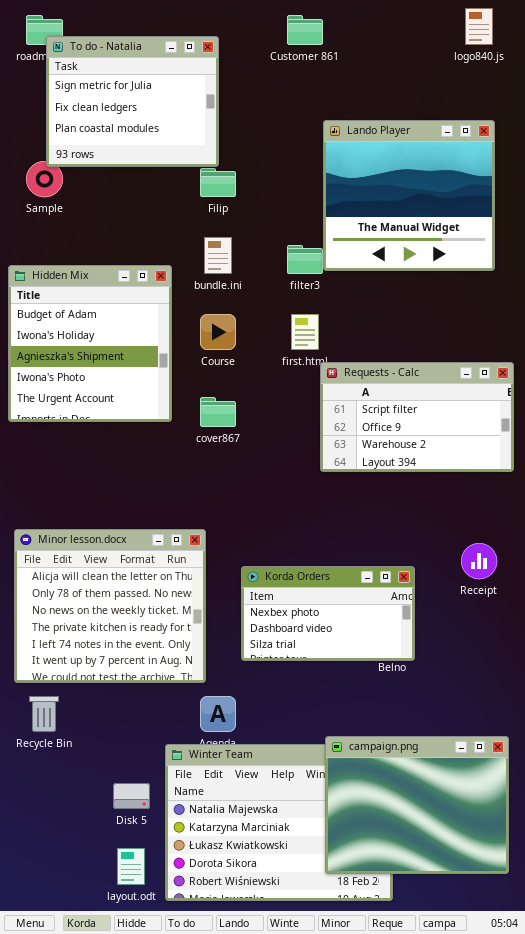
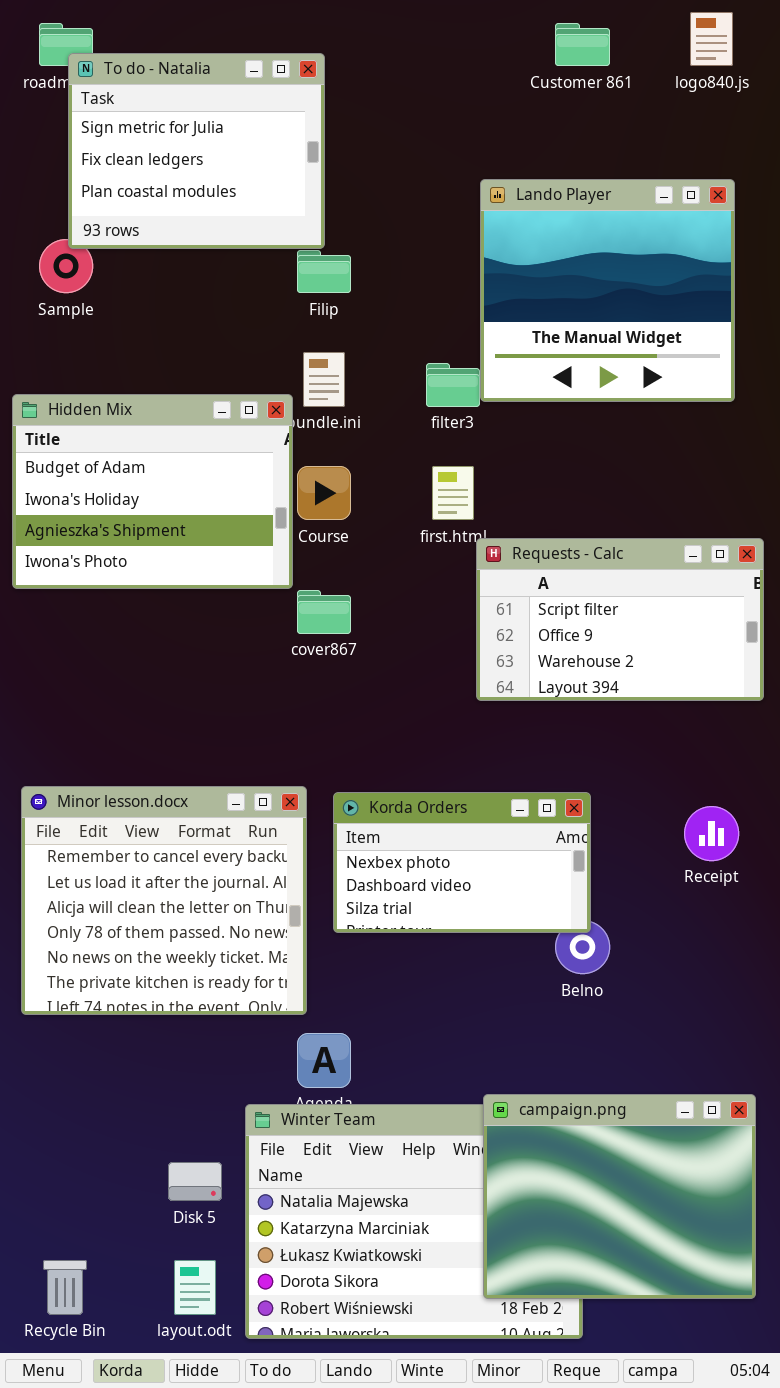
Customer 861: [287,15,323,45] -> [555,23,610,66], moved
Hidden Mix: [8,265,172,422] -> [12,394,293,589], resized
Minor lesson.docx: [14,529,206,683] -> [21,786,307,1015], scrolled up 2 rows
Korda Orders: [241,566,415,661] -> [333,792,591,933], moved
Recycle Bin: [29,696,59,732] -> [43,1260,87,1315], moved

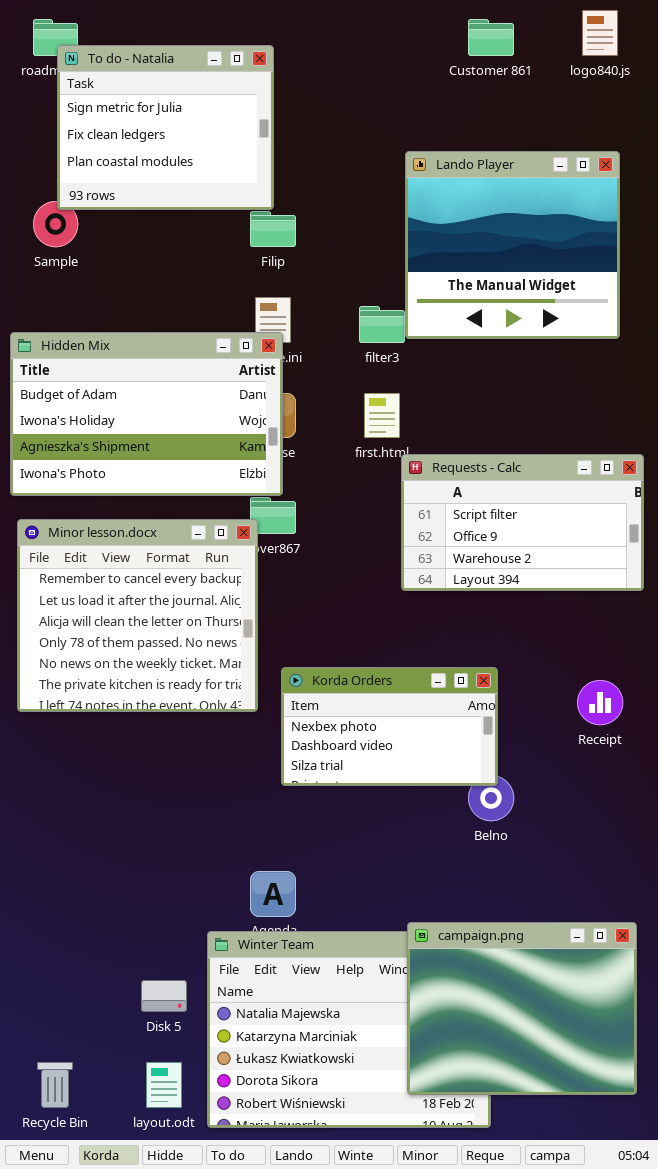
Hidden Mix: [12,394,293,589] -> [10,332,283,496], resized
Minor lesson.docx: [21,786,307,1015] -> [17,519,258,712], moved

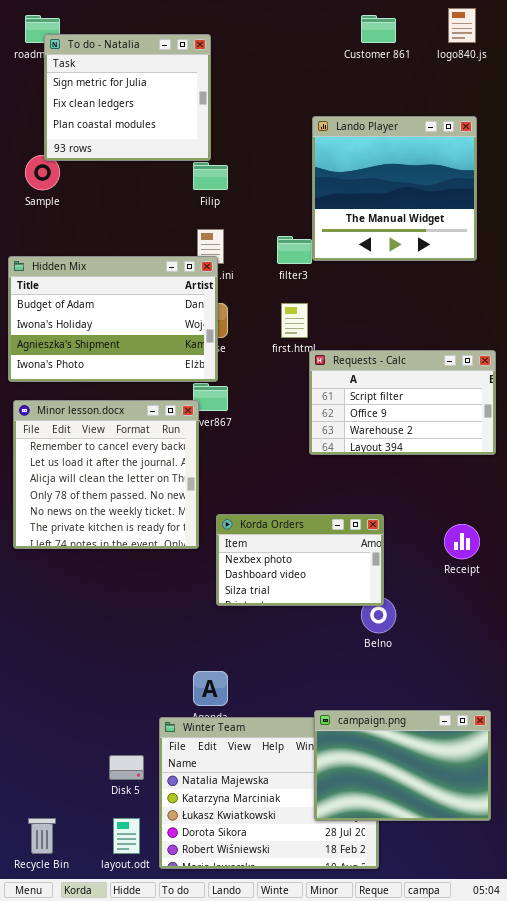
campaign.png: [407,922,637,1095] -> [314,710,491,821], resized

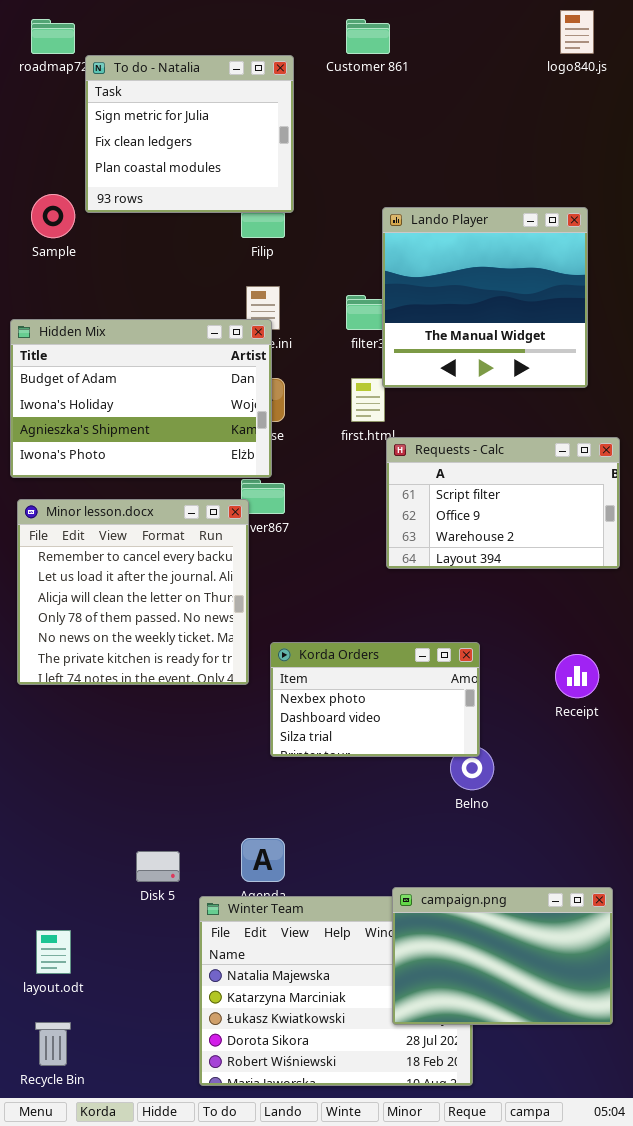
Customer 861: [361,15,396,43] -> [346,19,390,54], moved
To do - Natalia: [44,34,211,161] -> [85,55,294,213], moved
Lando Player: [312,116,477,261] -> [382,207,588,388], moved
Disk 5: [109,755,144,780] -> [136,851,180,882], moved
layout.odt: [113,818,140,854] -> [36,930,71,974], moved

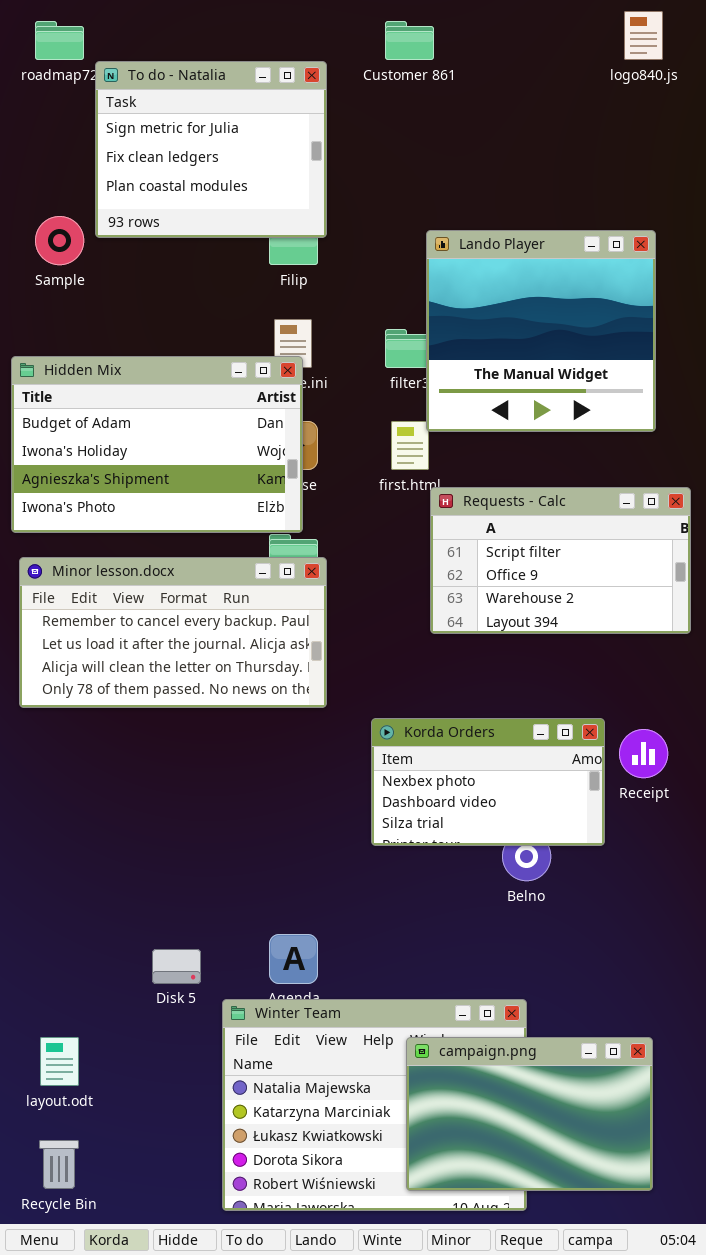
Minor lesson.docx: [17,499,249,685] -> [19,557,327,708], resized
Korda Orders: [270,642,480,757] -> [371,718,605,846], moved
campaign.png: [392,887,613,1025] -> [406,1037,653,1191], moved

